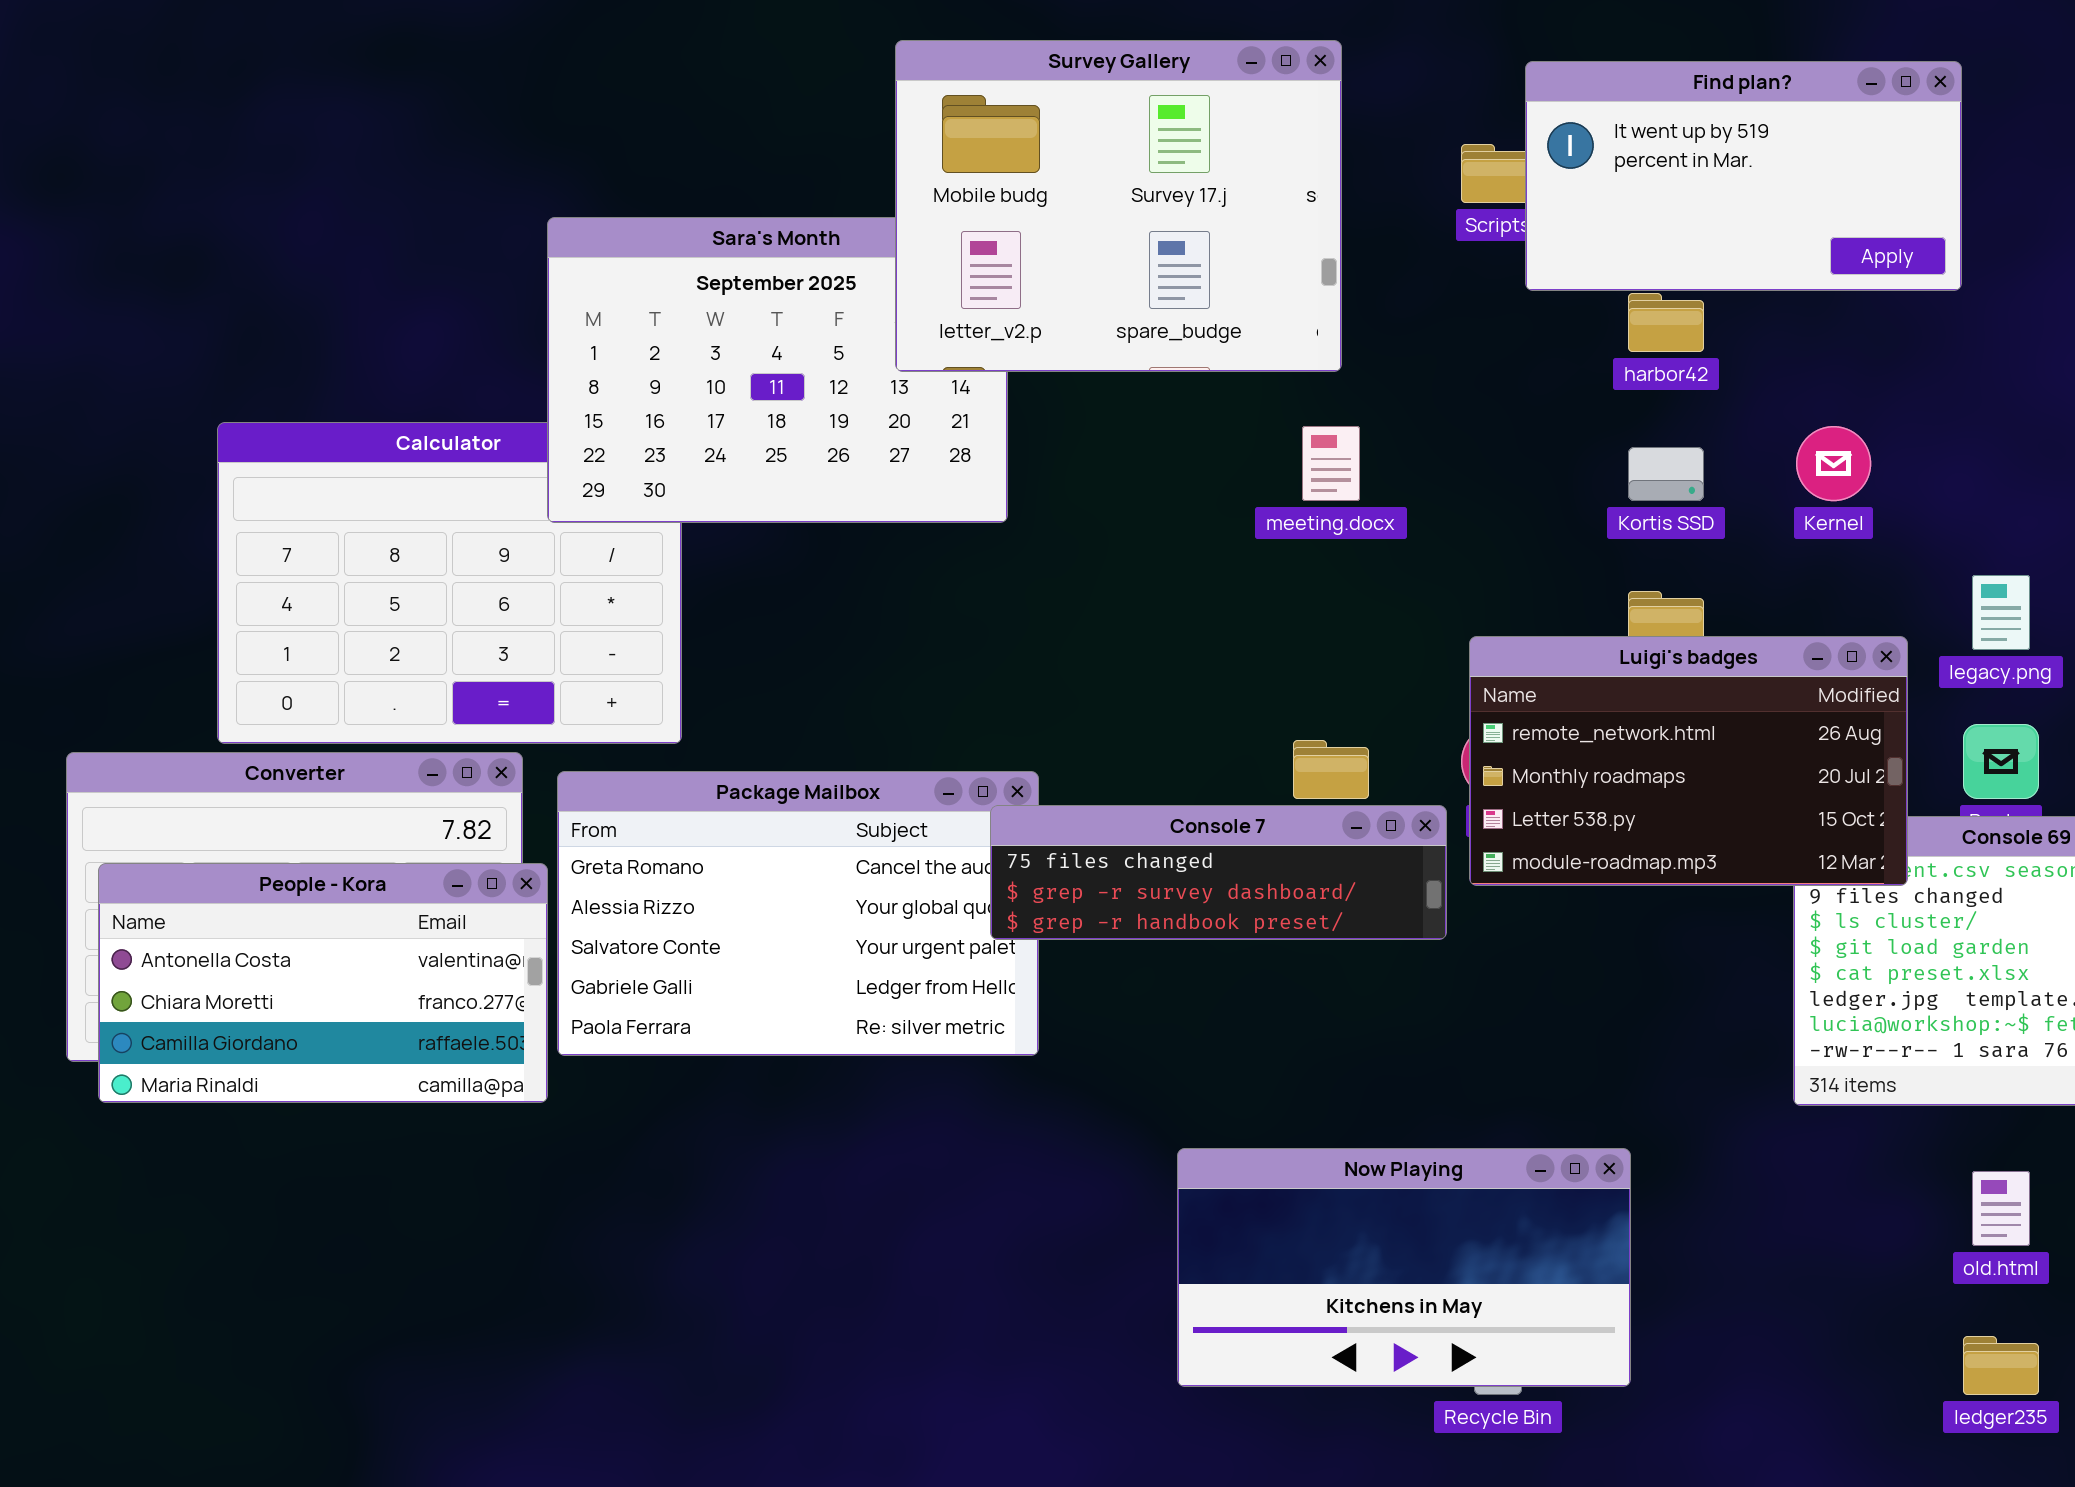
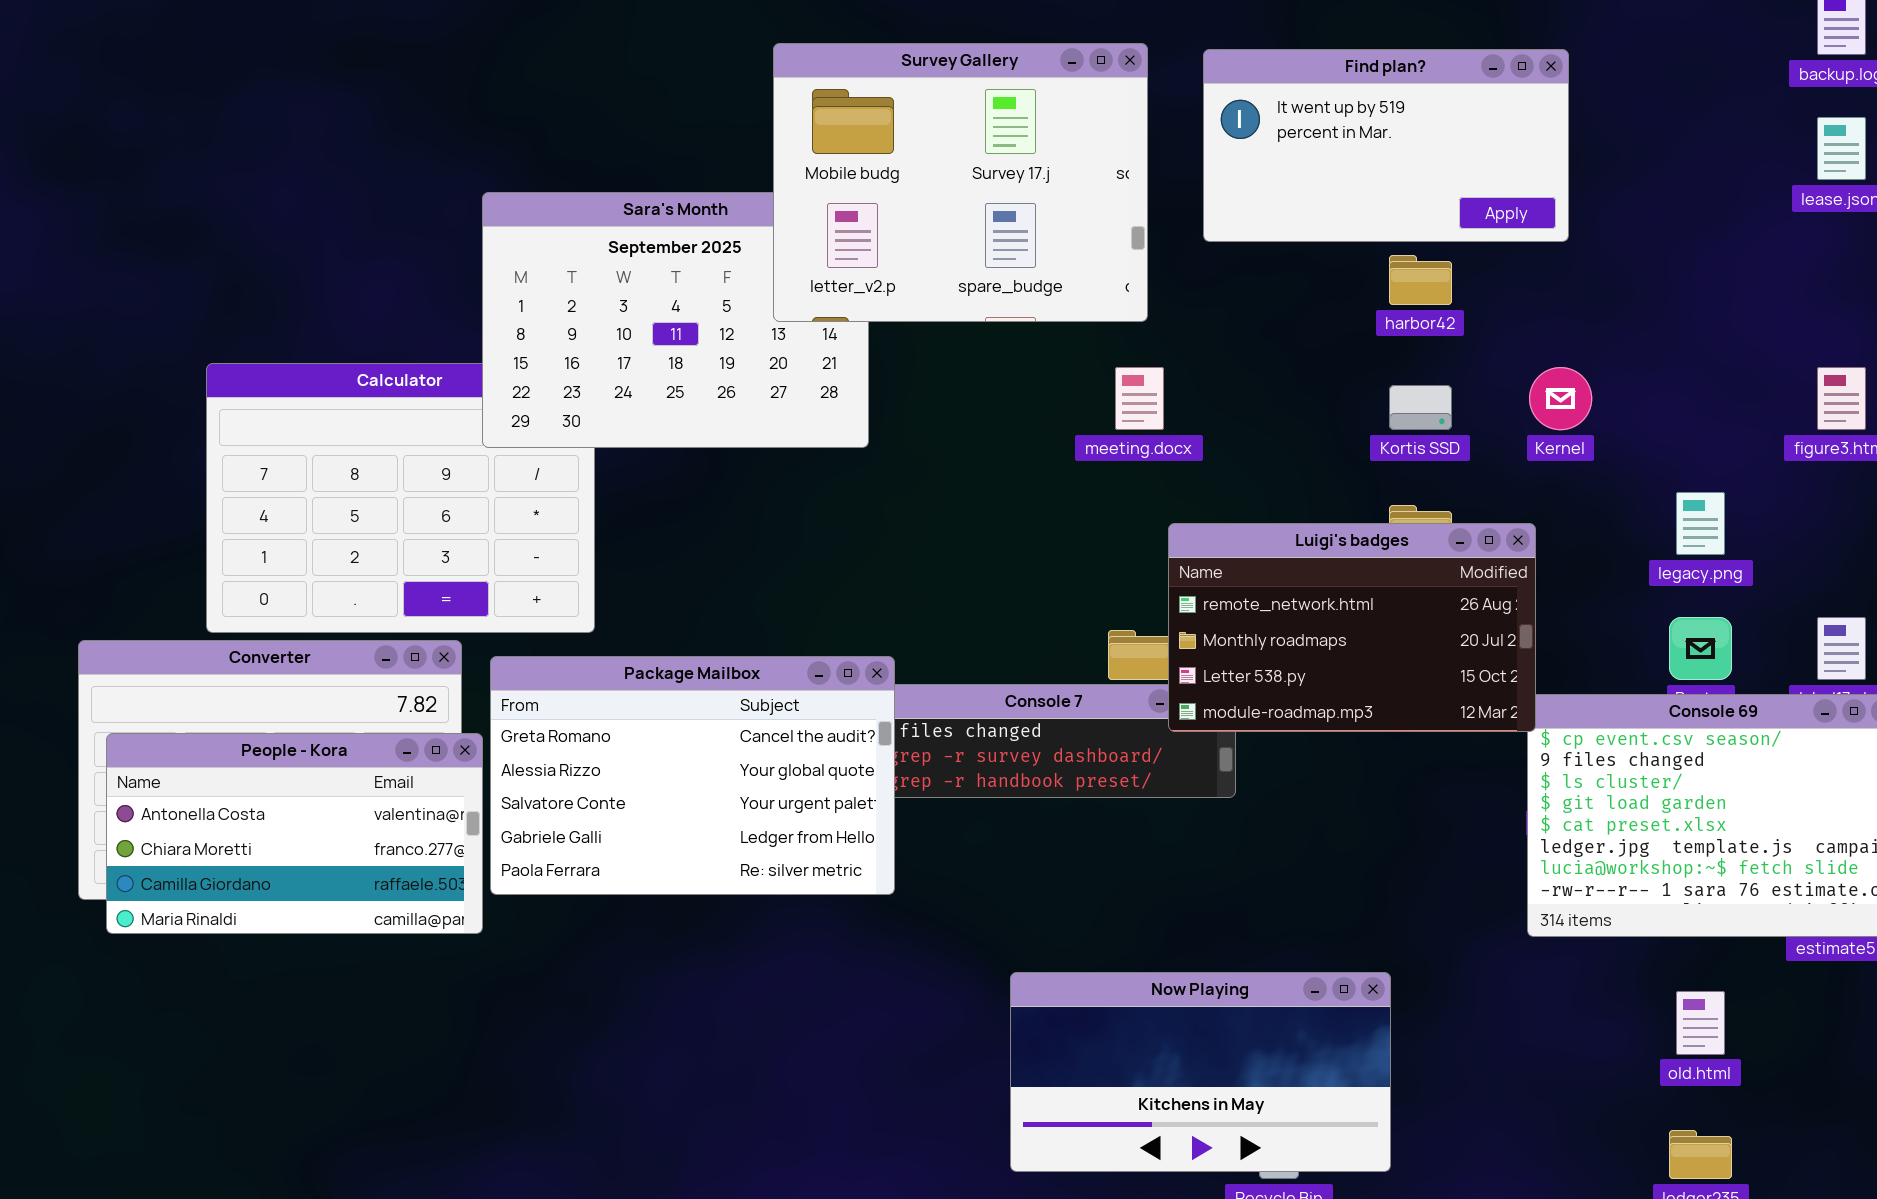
Find plan?: [1525,61,1962,291] -> [1203,49,1569,242], moved
Luigi's badges: [1469,636,1908,886] -> [1168,523,1536,732], moved
Package Mailbox: [557,771,1039,1056] -> [490,656,895,895], raised

